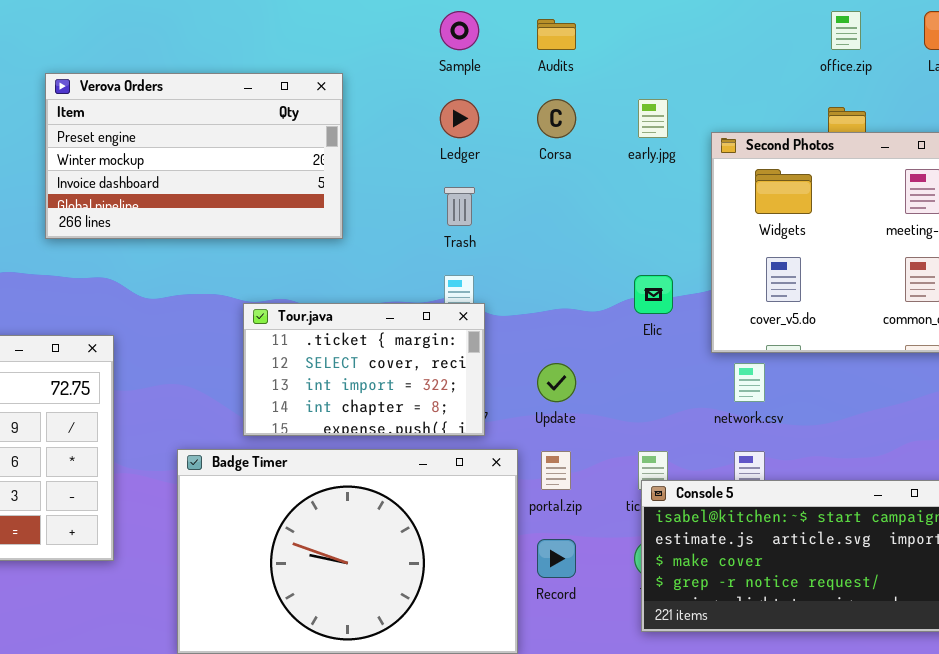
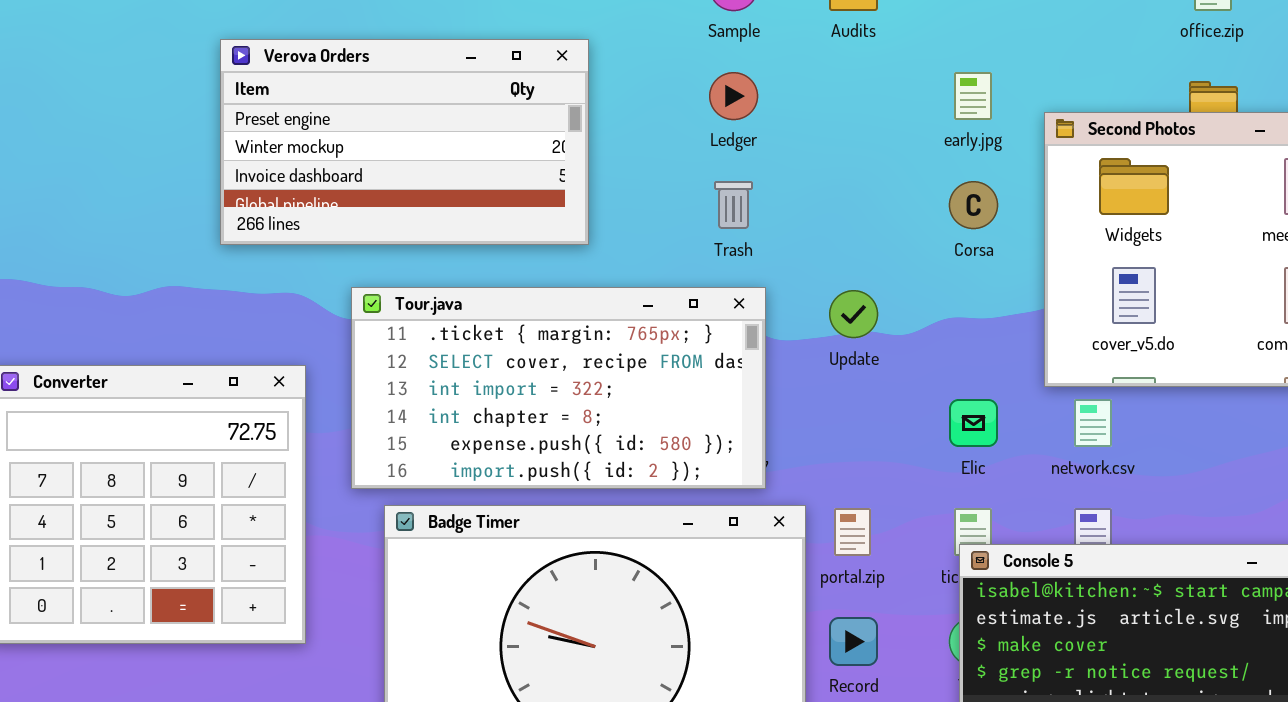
Corsa: [537,99,576,138] -> [949,181,998,229], moved
Elic: [634,275,673,314] -> [949,399,998,447], moved
Tour.java: [243,303,485,436] -> [351,287,766,489], resized
Update: [537,363,576,402] -> [829,290,878,338], moved

